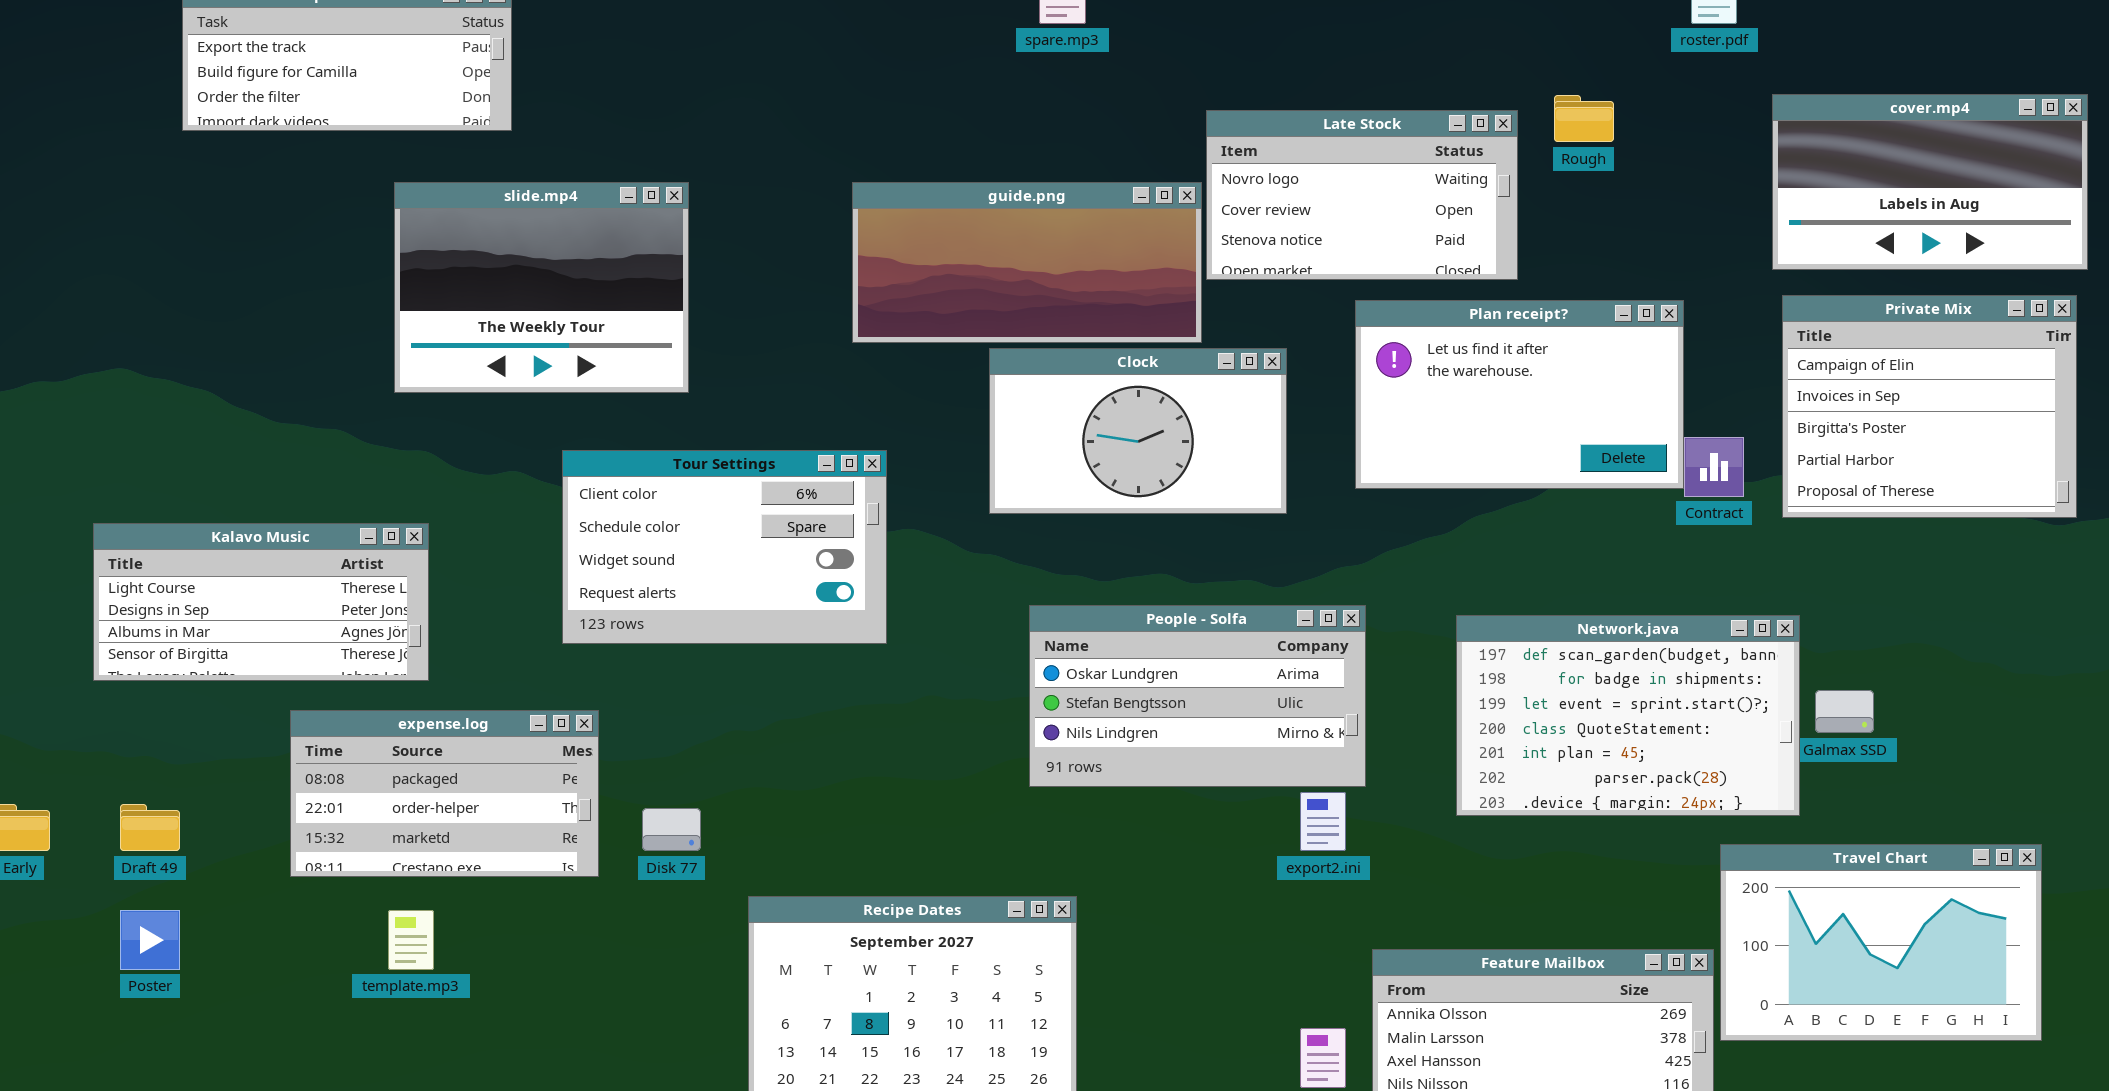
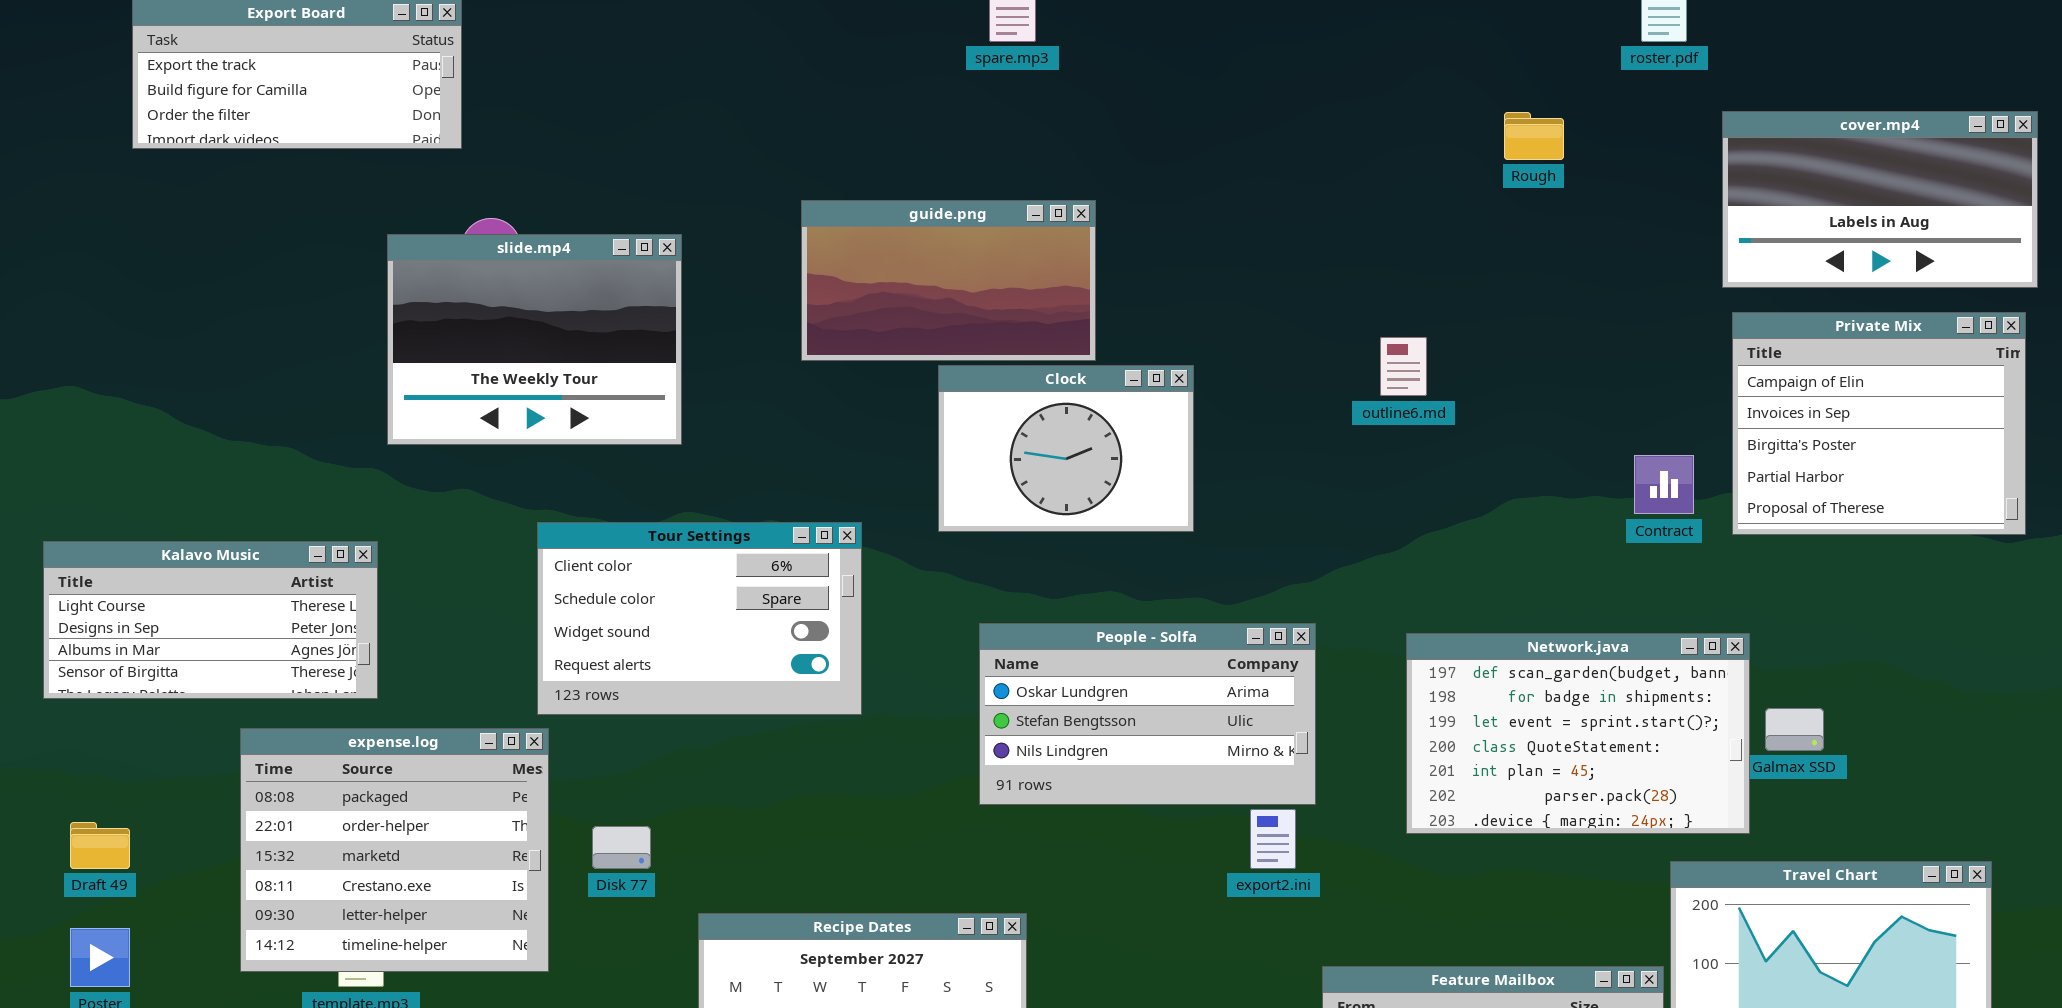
Late Stock: [1206,110,1518,280] -> none, closed
slide.mp4: [394,182,689,393] -> [387,234,682,445], moved
guide.png: [852,182,1202,343] -> [801,200,1096,361], resized
Plan receipt?: [1355,300,1684,489] -> none, closed
Clock: [989,348,1287,514] -> [938,365,1194,532], resized
Tour Settings: [562,450,887,644] -> [537,522,862,715], moved
expense.log: [290,710,599,877] -> [240,728,549,972], resized

